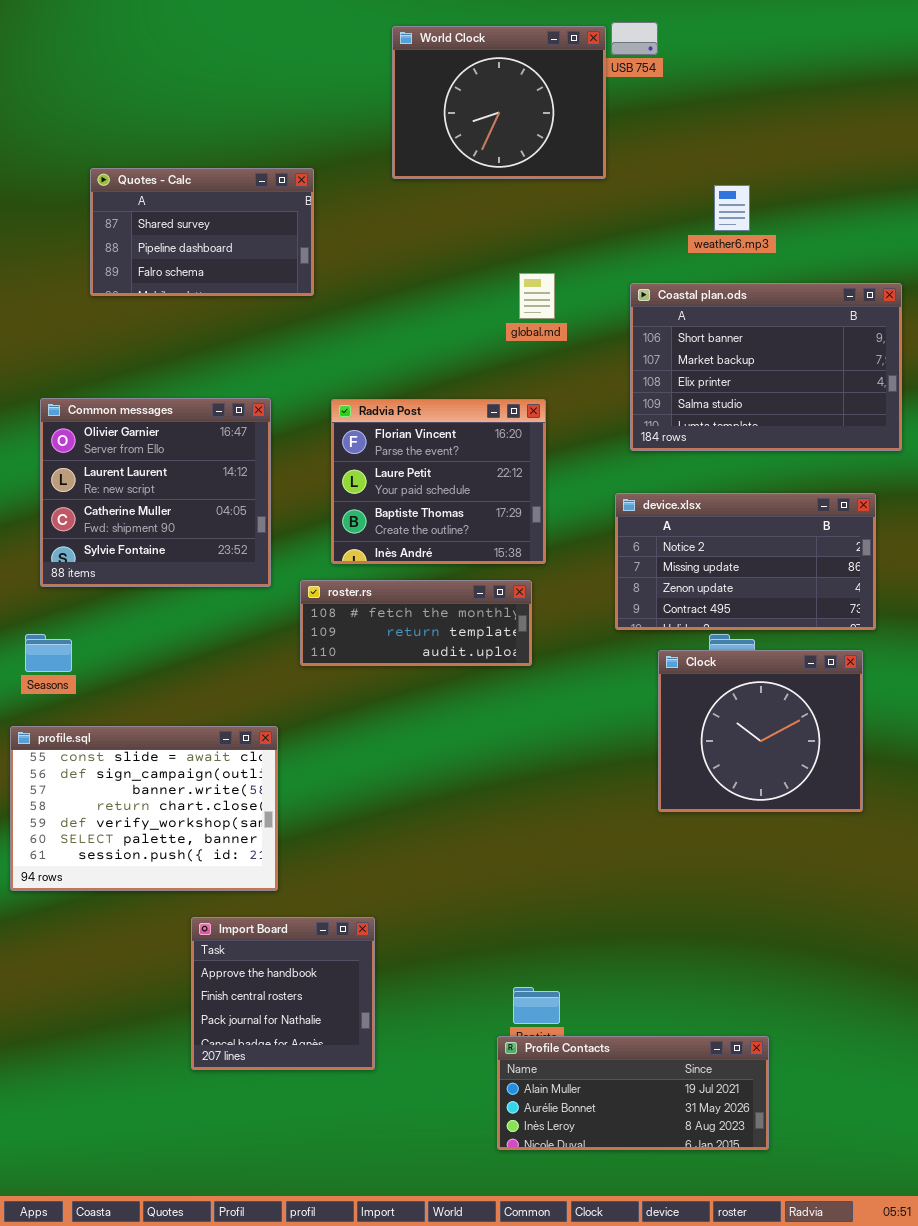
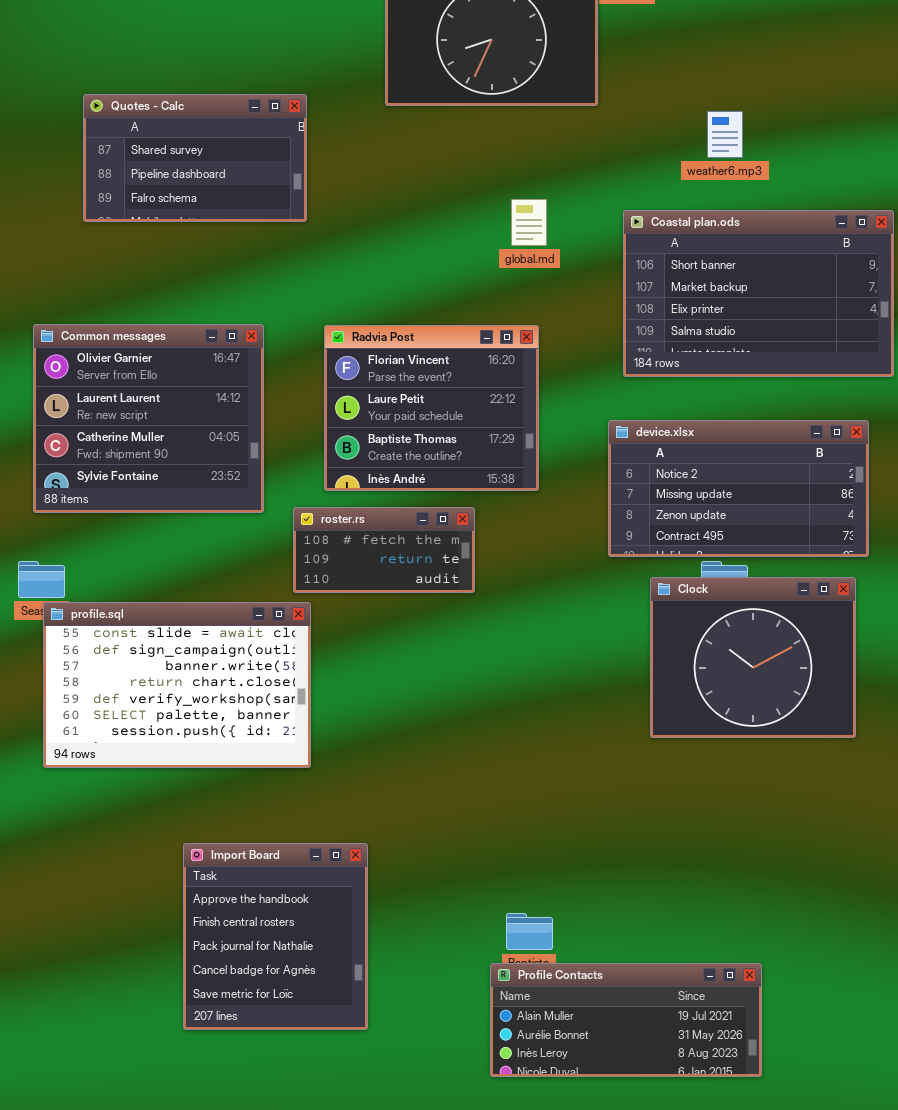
roster.rs: [300,580,532,666] -> [293,507,475,593], resized
profile.sql: [10,726,278,891] -> [43,602,311,768], moved
Import Board: [191,917,375,1070] -> [183,843,368,1030], resized

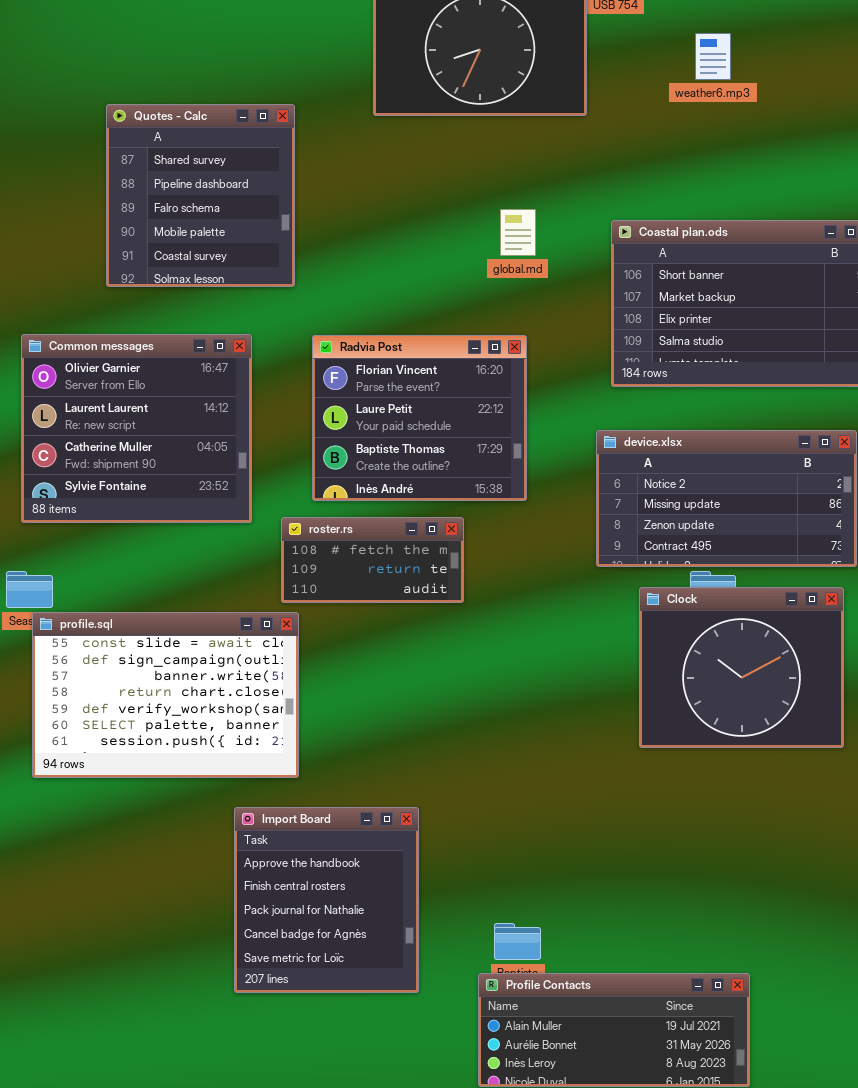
Quotes - Calc: [83,94,307,222] -> [106,104,295,287], resized
weather6.mp3: [707,111,743,158] -> [695,33,731,80], moved
Import Board: [183,843,368,1030] -> [234,807,419,993], moved

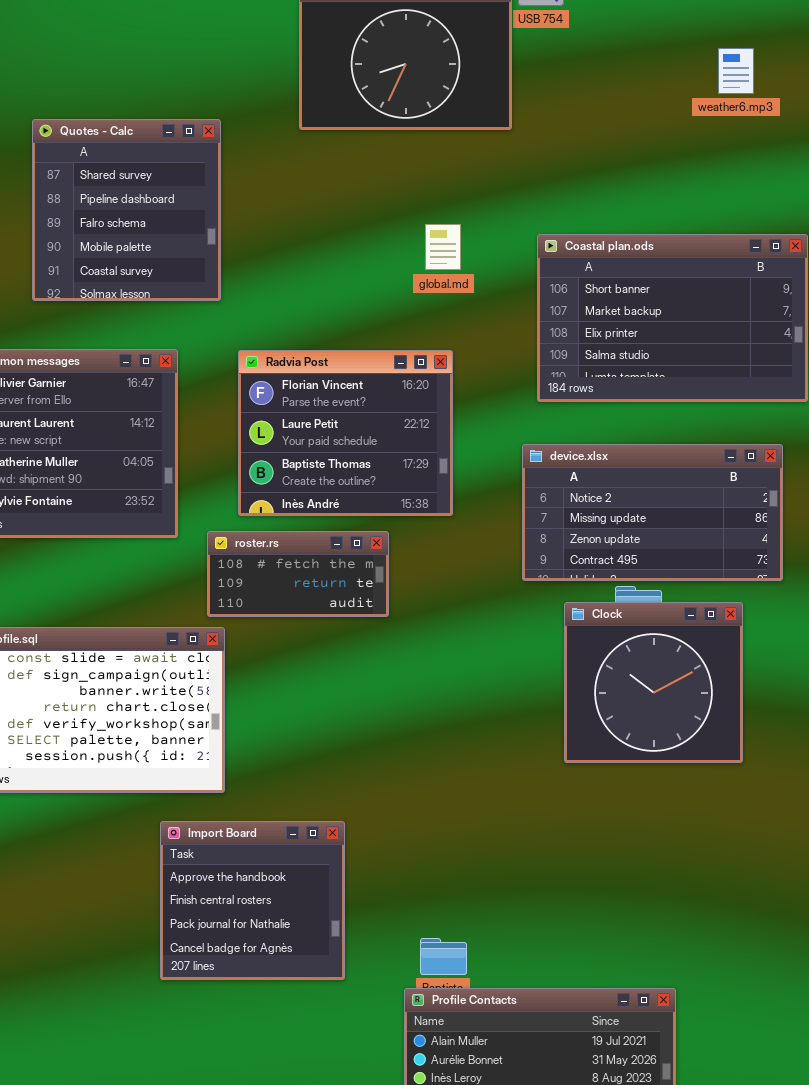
weather6.mp3: [695,33,731,80] -> [718,48,754,94], moved
Clock: [639,587,844,748] -> [564,602,743,763], resized
Import Board: [234,807,419,993] -> [160,821,345,980], resized

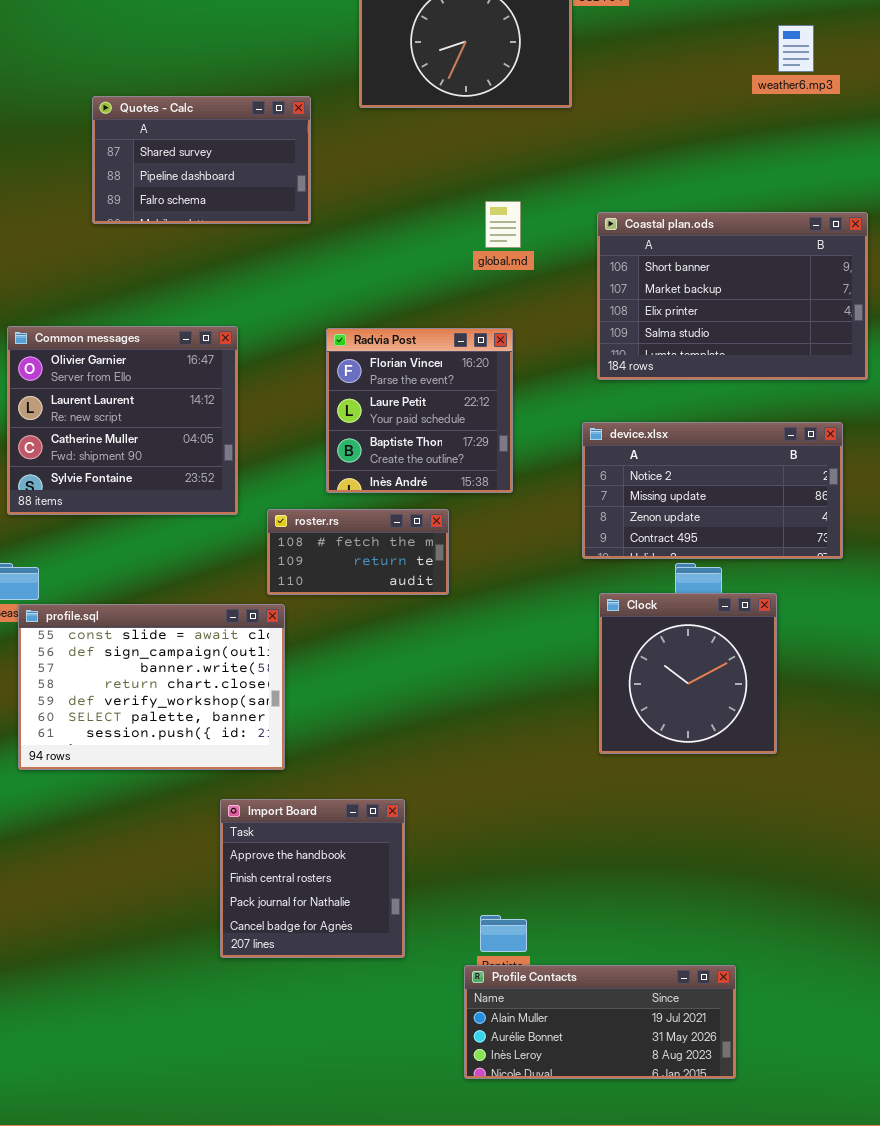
Quotes - Calc: [32,119,221,301] -> [92,96,311,224], resized
Radvia Post: [238,350,453,516] -> [326,328,513,493], resized
Clock: [564,602,743,763] -> [599,593,777,754], moved

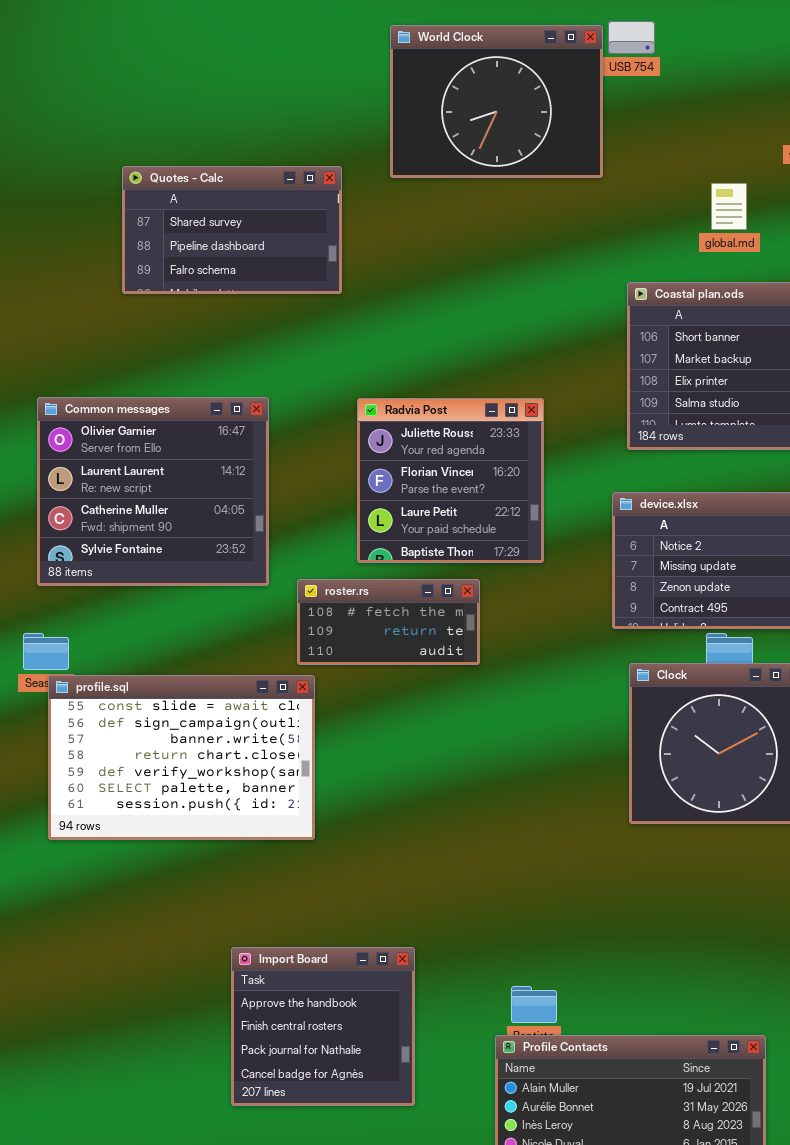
global.md: [485,201,521,248] -> [711,183,747,230], moved
Radvia Post: [326,328,513,493] -> [357,398,544,563], scrolled up 1 row
Import Board: [220,799,405,958] -> [231,947,415,1106], moved

